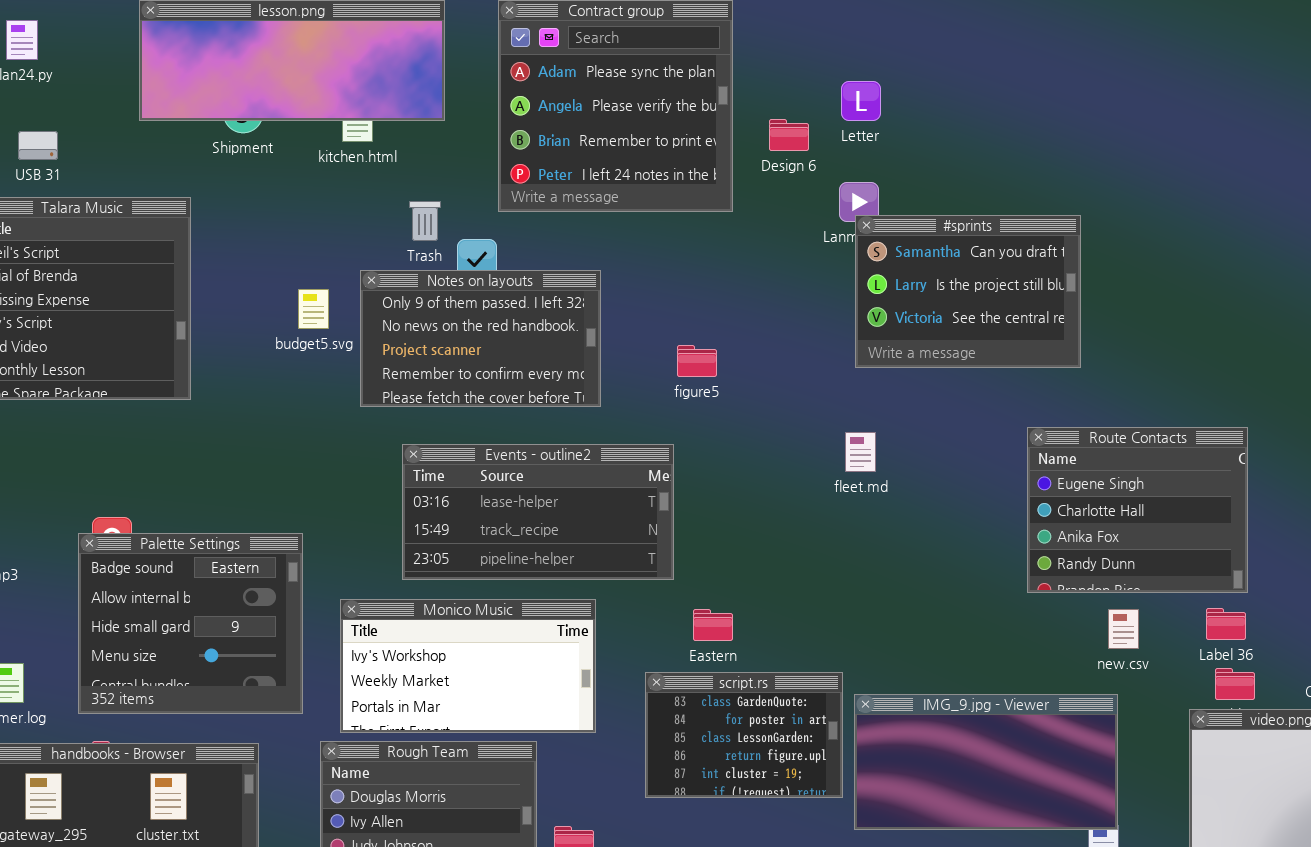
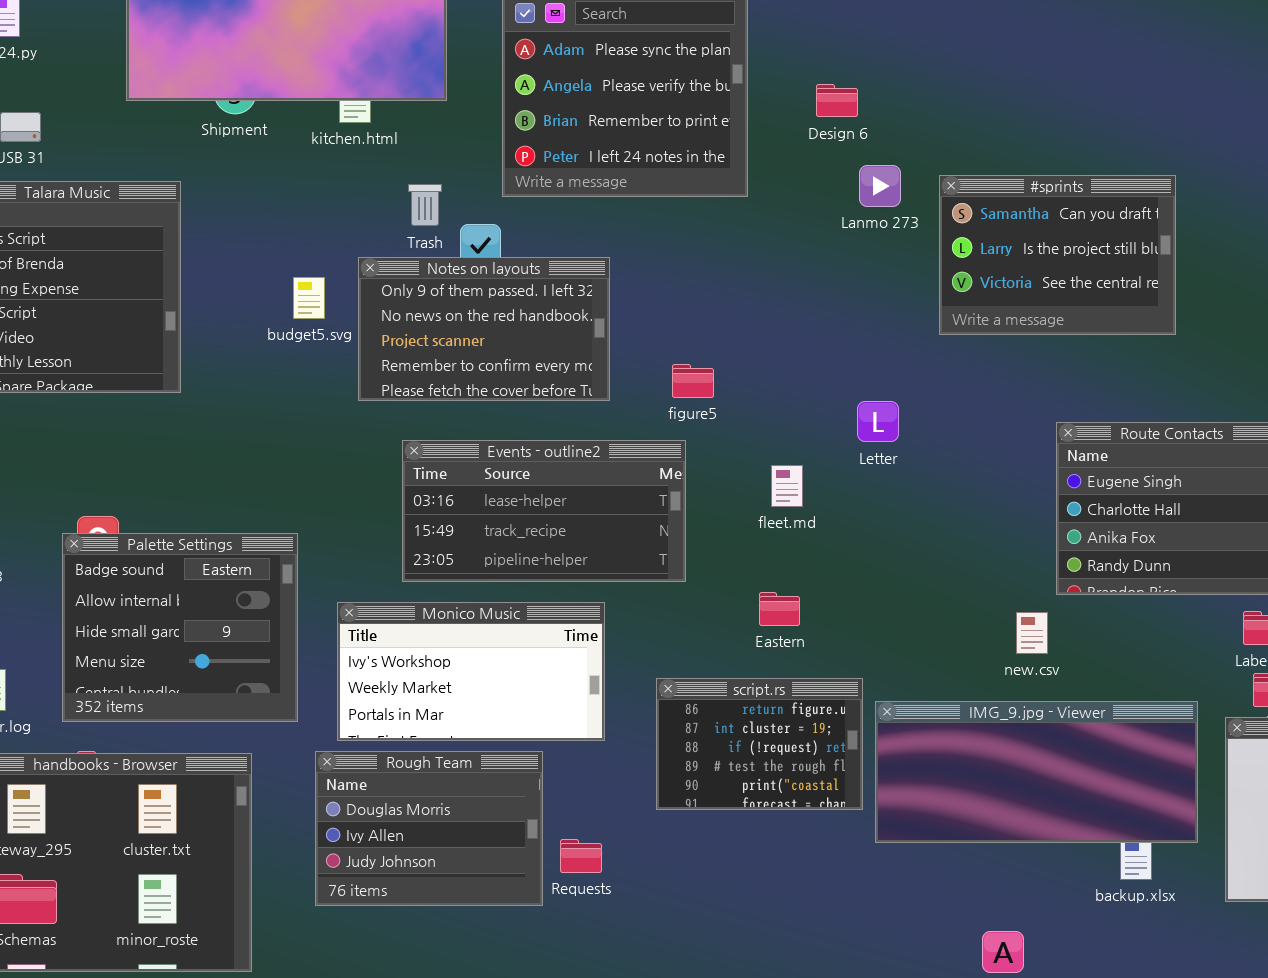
Letter: [841,81,881,121] -> [857,401,899,442], moved
Design 6: [769,119,809,151] -> [816,84,858,117], moved
#sprints: [855,215,1081,368] -> [939,175,1176,335], moved
figure5: [677,345,717,377] -> [672,364,714,398], moved
fleet.md: [845,432,876,472] -> [771,465,803,507], moved
Eastern: [693,609,733,641] -> [759,592,800,626], moved
new.csv: [1108,609,1139,649] -> [1016,612,1048,654], moved
script.rs: [645,672,843,798] -> [656,678,863,810], scrolled down 3 rows
IMG_9.jpg - Viewer: [854,694,1118,830] -> [875,701,1198,843], resized

